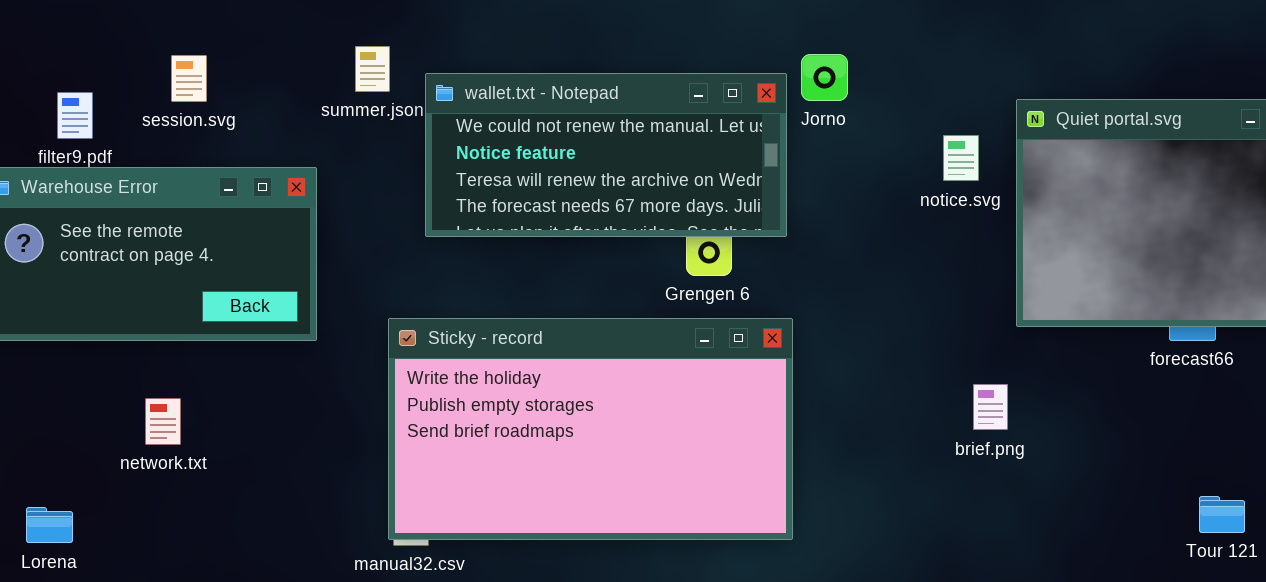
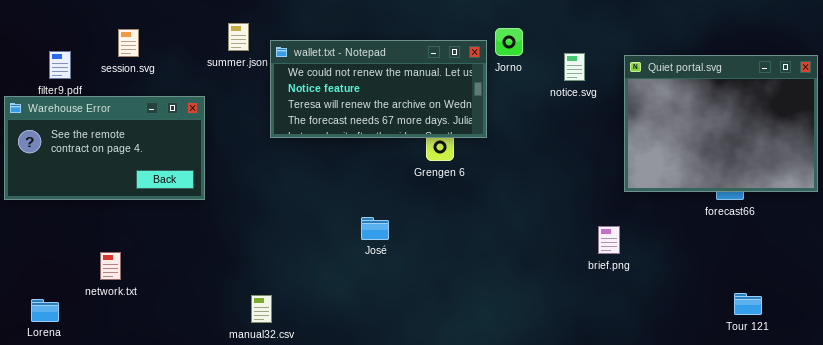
notice.svg: [943,135,979,181] -> [564,53,585,81], moved
Sticky - record: [388,318,793,540] -> none, closed
network.txt: [145,398,181,445] -> [100,252,121,280], moved

